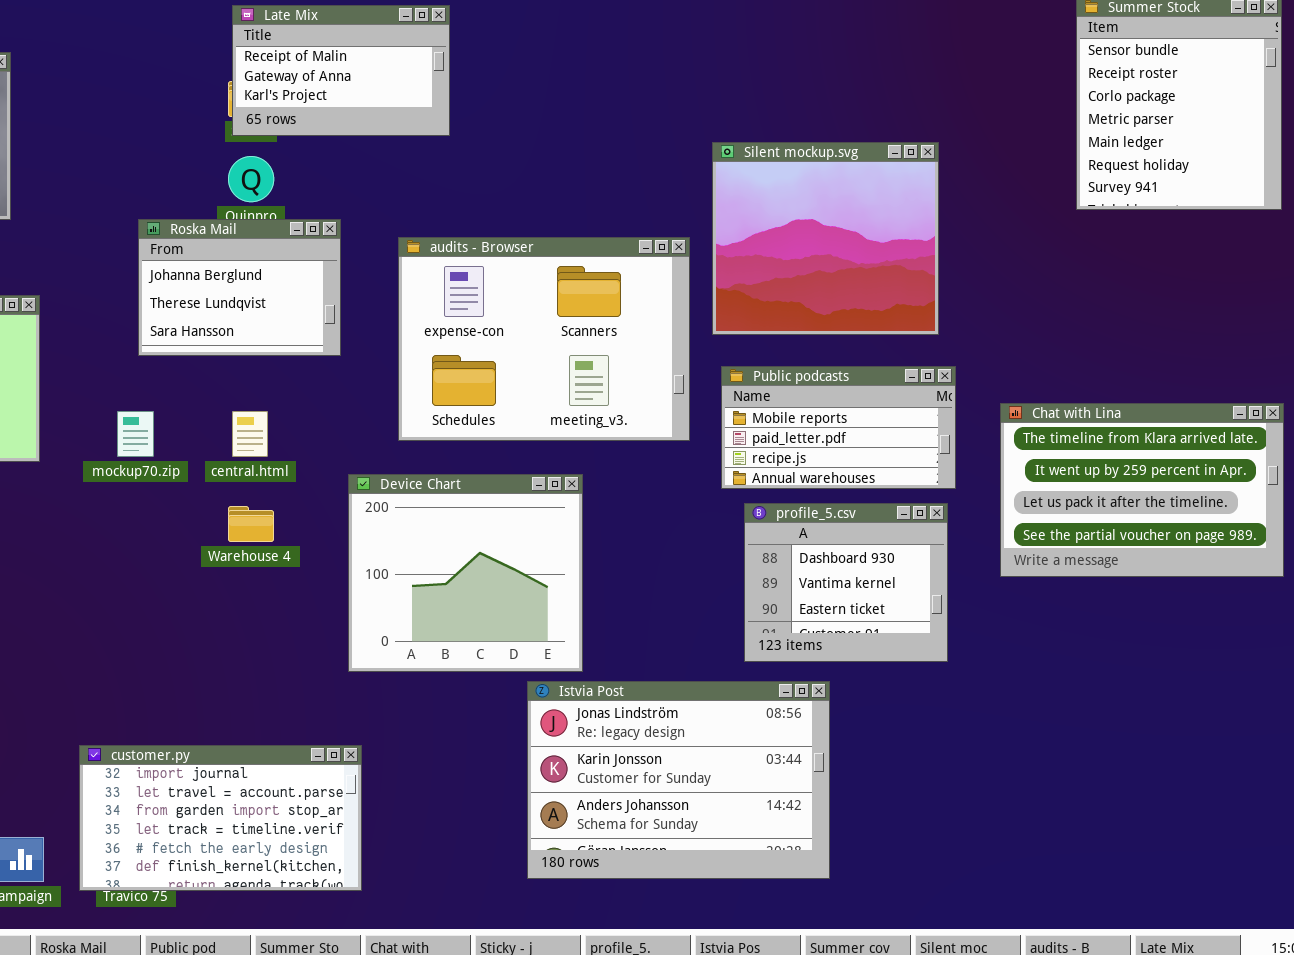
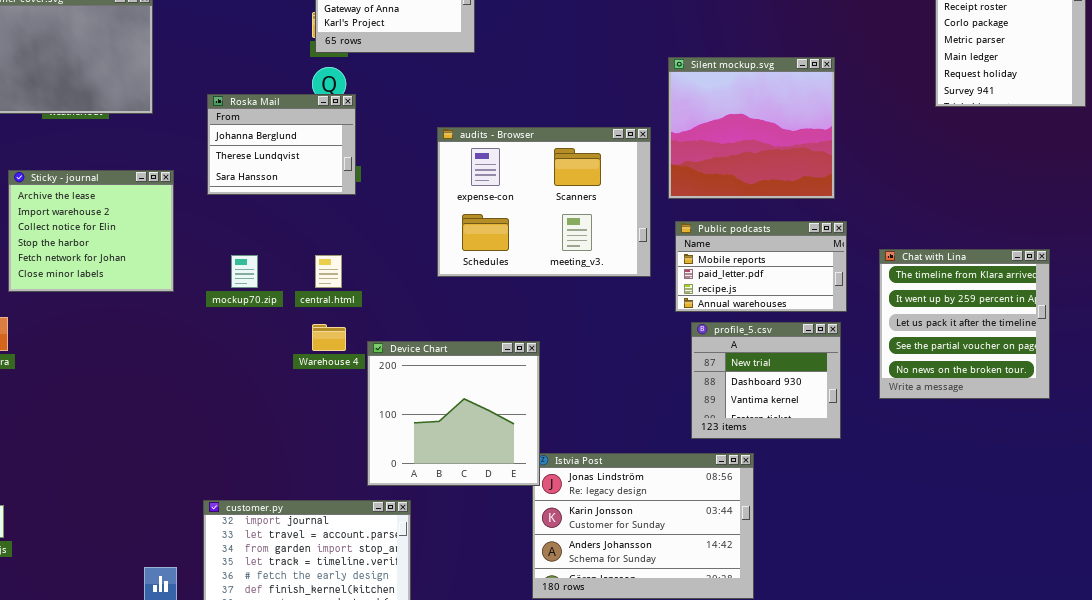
Roska Mail: [138,219,341,356] -> [207,94,356,195], moved
Chat with Lina: [1000,403,1284,577] -> [879,249,1050,399], resized
Device Chart: [348,474,583,672] -> [367,341,540,486], moved
profile_5.csv: [744,503,948,662] -> [691,322,841,439], scrolled up 1 row

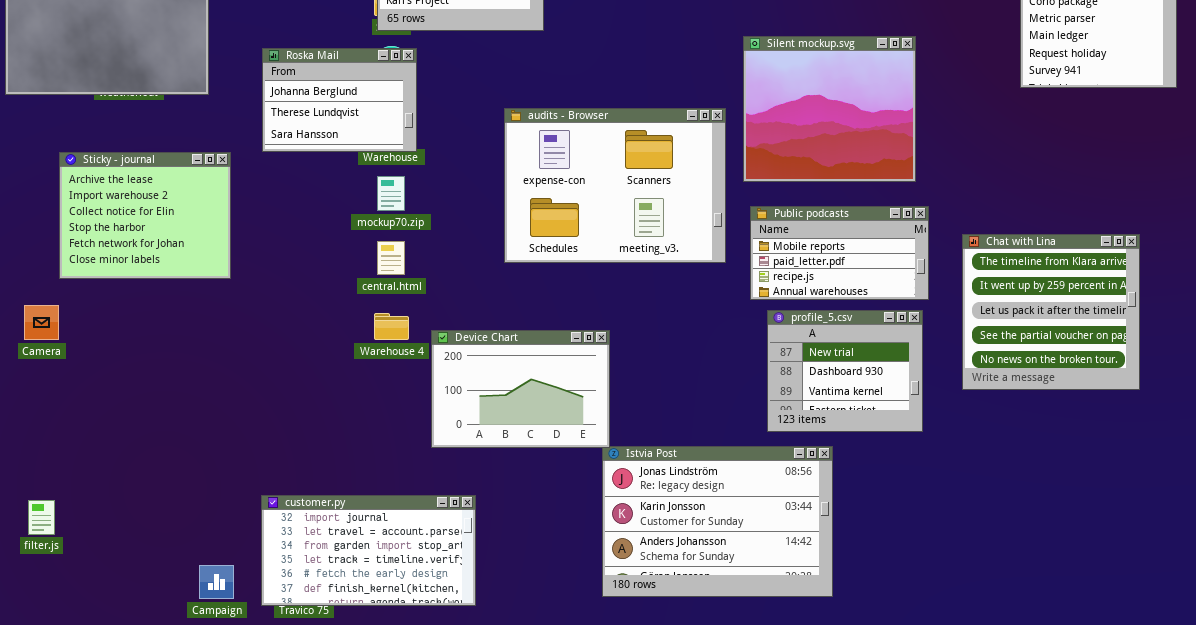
Roska Mail: [207,94,356,195] -> [262,48,417,152], moved
mockup70.zip: [231,255,258,288] -> [377,176,405,211], moved
Device Chart: [367,341,540,486] -> [431,330,610,448], resized

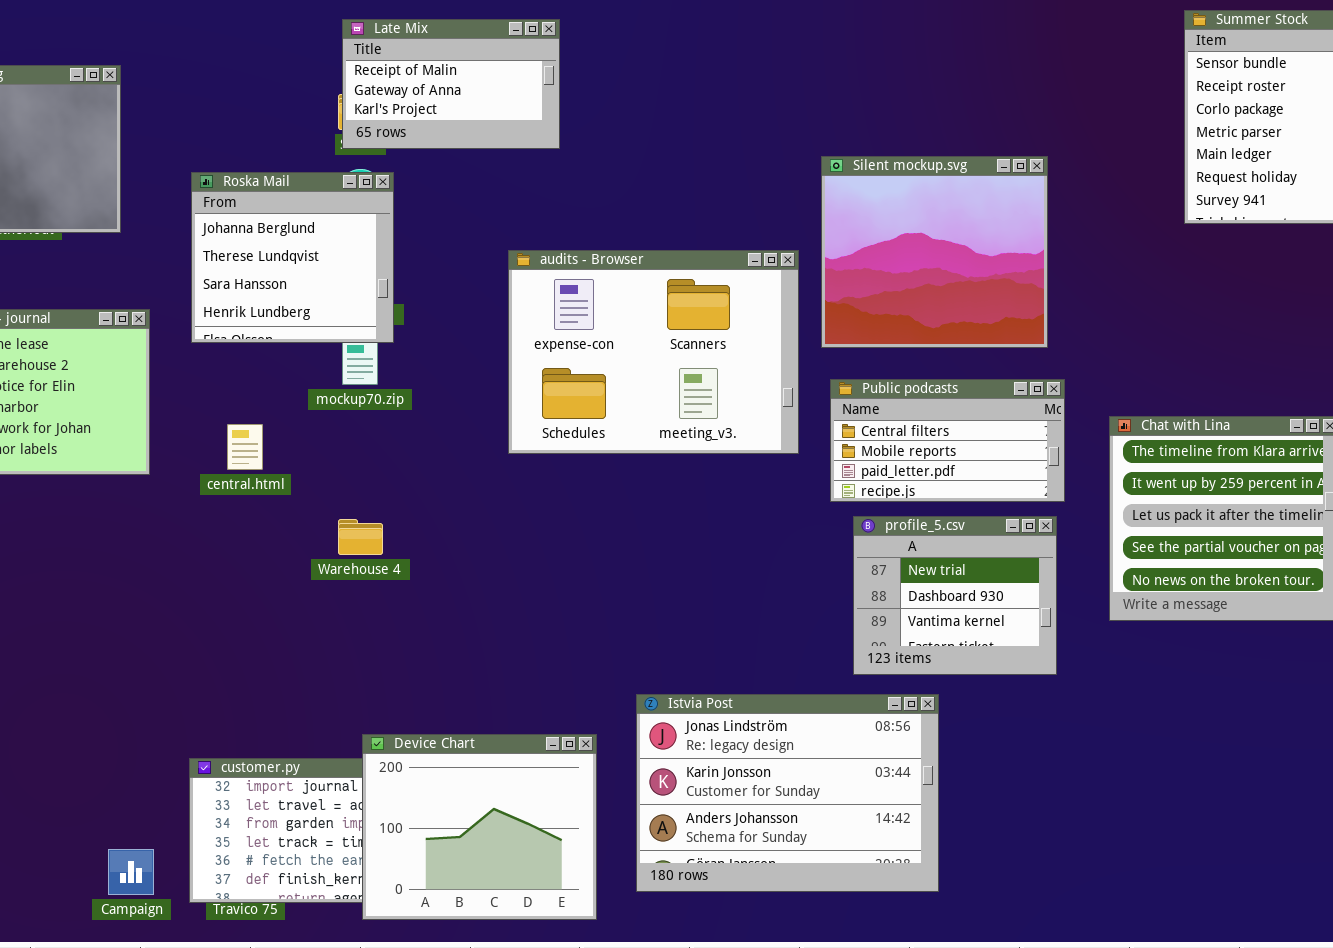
Roska Mail: [262,48,417,152] -> [191,172,394,343], resized
Public podcasts: [750,206,929,300] -> [830,379,1065,502], scrolled up 1 row
central.html: [377,241,405,275] -> [227,424,263,470], moved
Device Chart: [431,330,610,448] -> [362,734,597,920], moved, resized

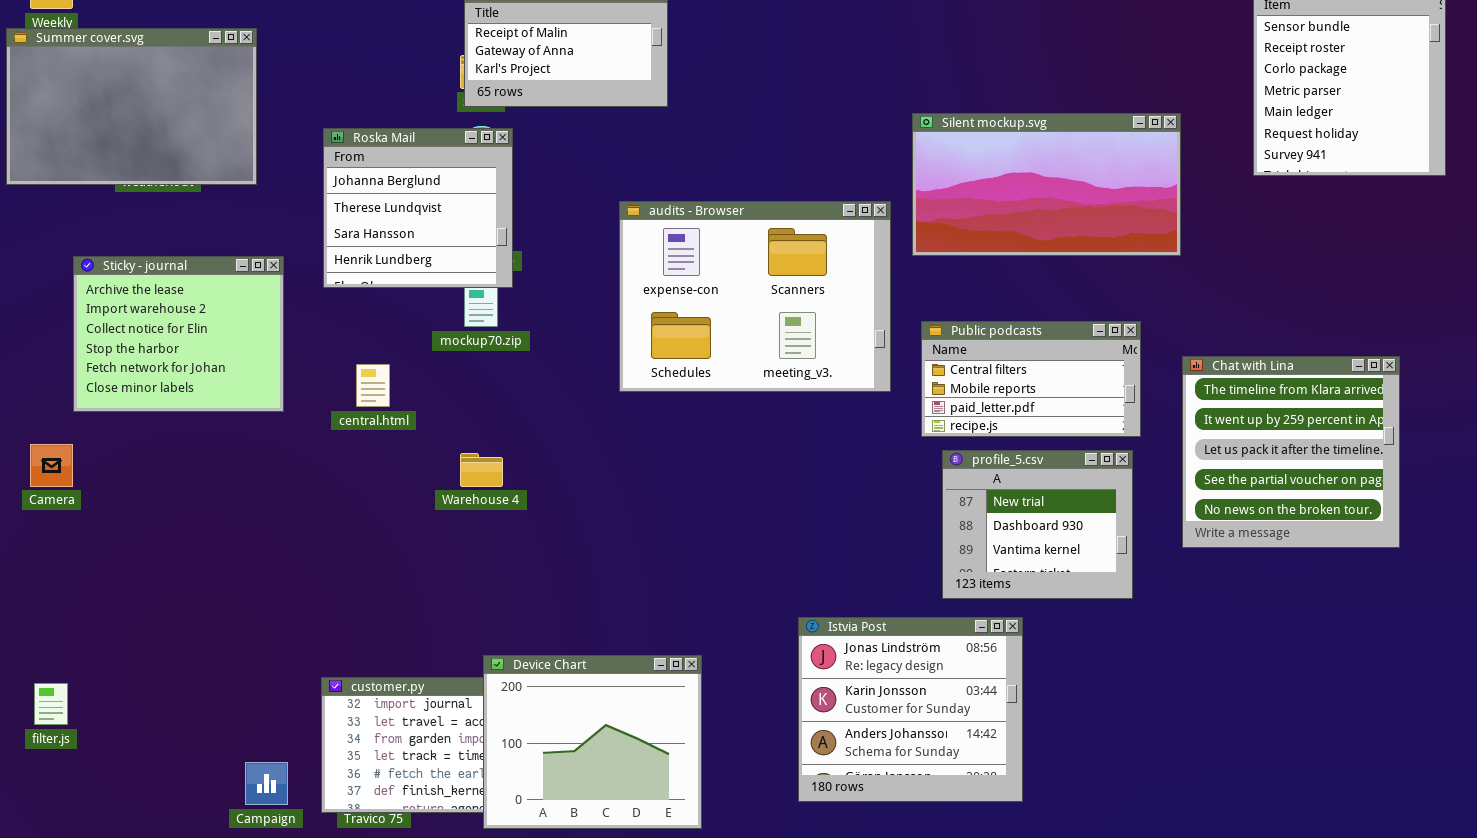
Silent mockup.svg: [821,156,1048,348] -> [912,113,1181,256], resized
Istvia Post: [636,694,939,892] -> [798,617,1023,802], resized

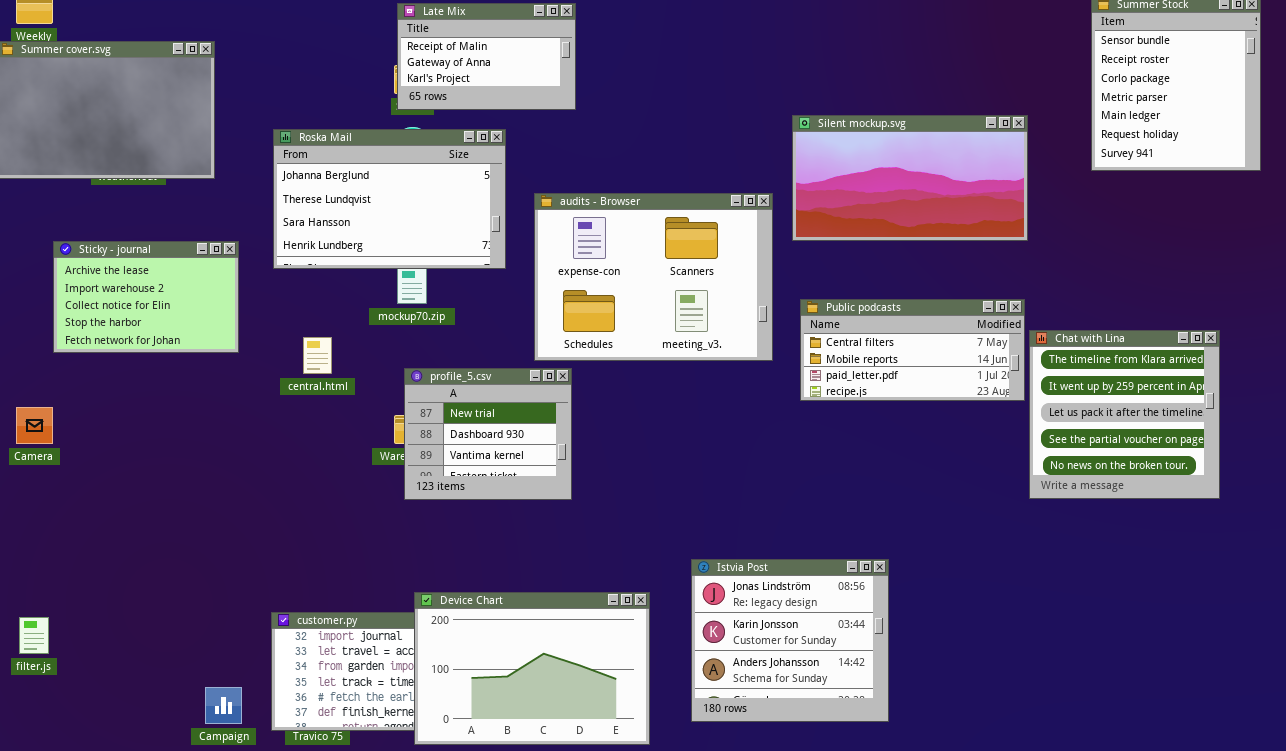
Roska Mail: [323,128,513,288] -> [273,129,506,269], resized
Sticky - journal: [73,256,284,412] -> [53,241,239,353], resized
Public podcasts: [921,321,1141,437] -> [800,299,1025,401], resized
profile_5.csv: [942,450,1133,599] -> [404,368,572,500], moved
Device Chart: [483,655,702,829] -> [414,592,650,745], resized

